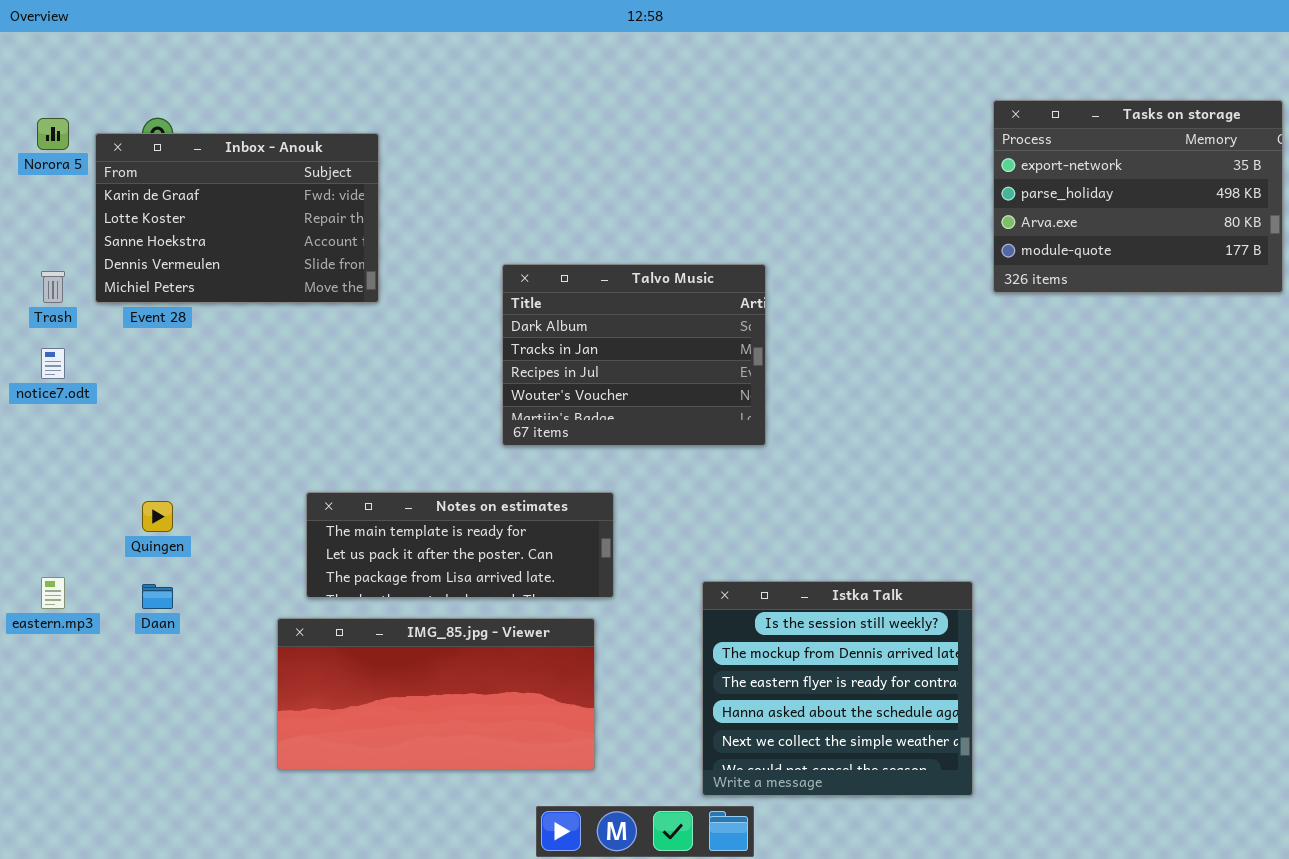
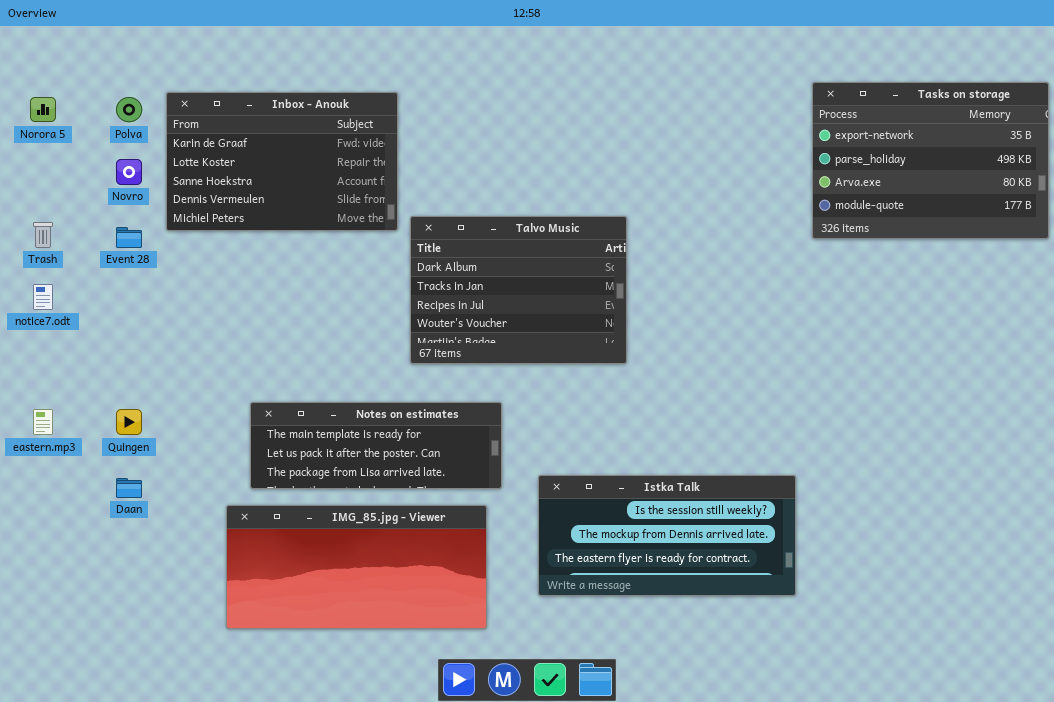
Inbox - Anouk: [95,133,379,303] -> [166,92,398,231], moved
eastern.mp3: [41,577,65,609] -> [33,409,53,435], moved
Istka Talk: [702,581,973,796] -> [538,475,796,596], resized

